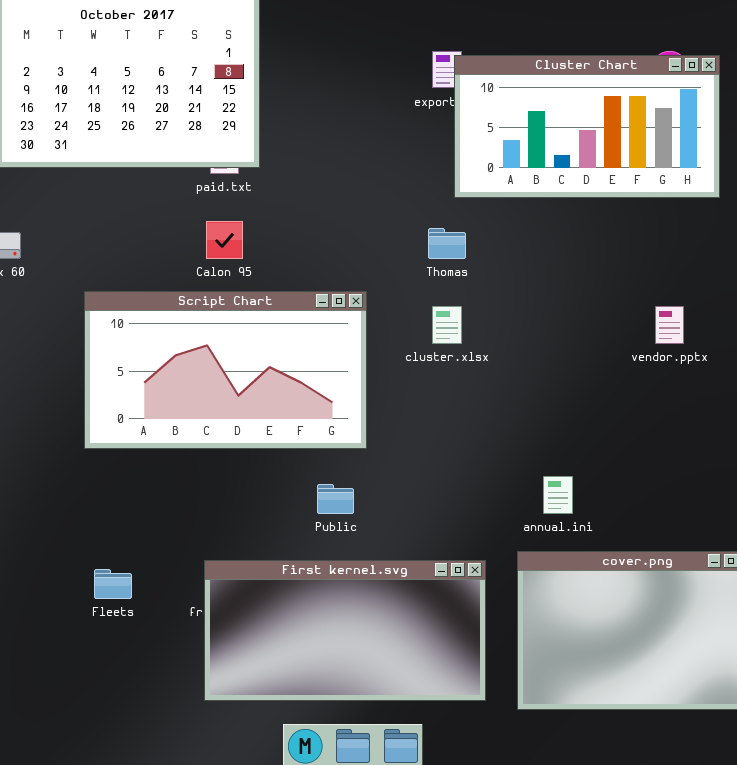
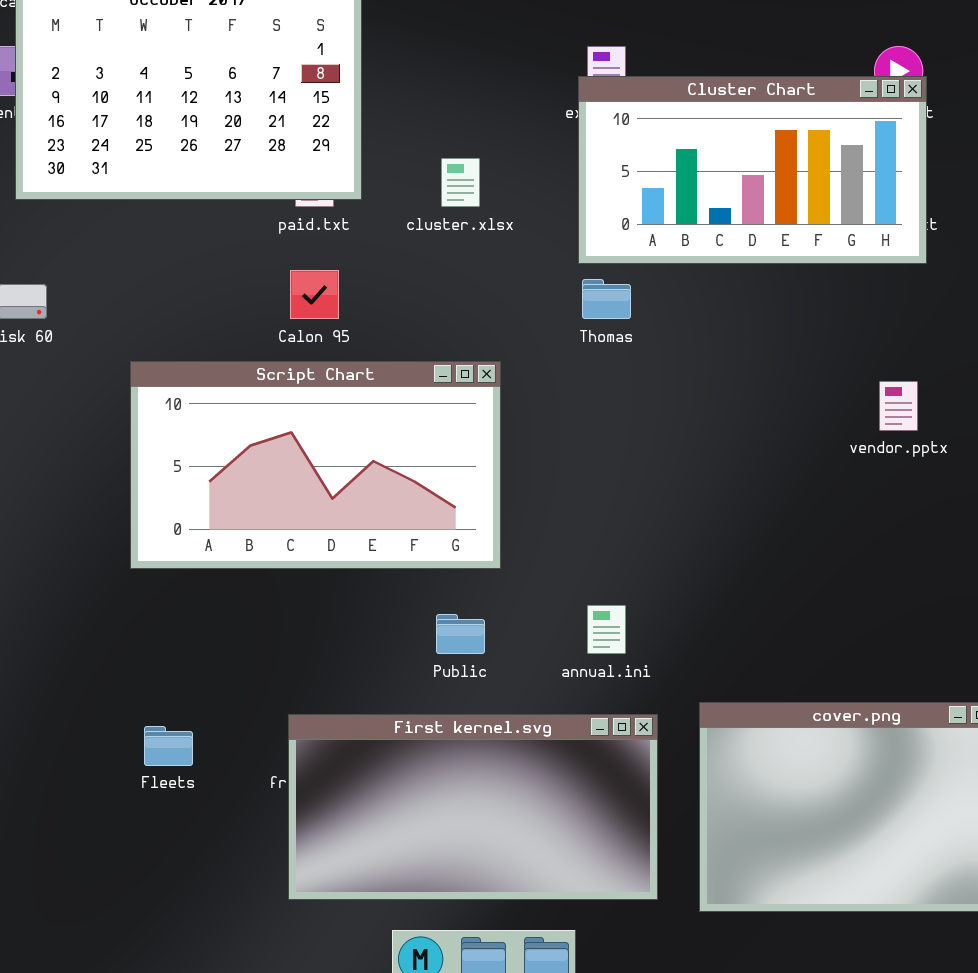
Cluster Chart: [454,55,720,198] -> [578,76,927,264], moved
cluster.xlsx: [432,306,462,344] -> [441,158,480,207], moved
annual.ini: [543,476,573,514] -> [587,605,626,654], moved

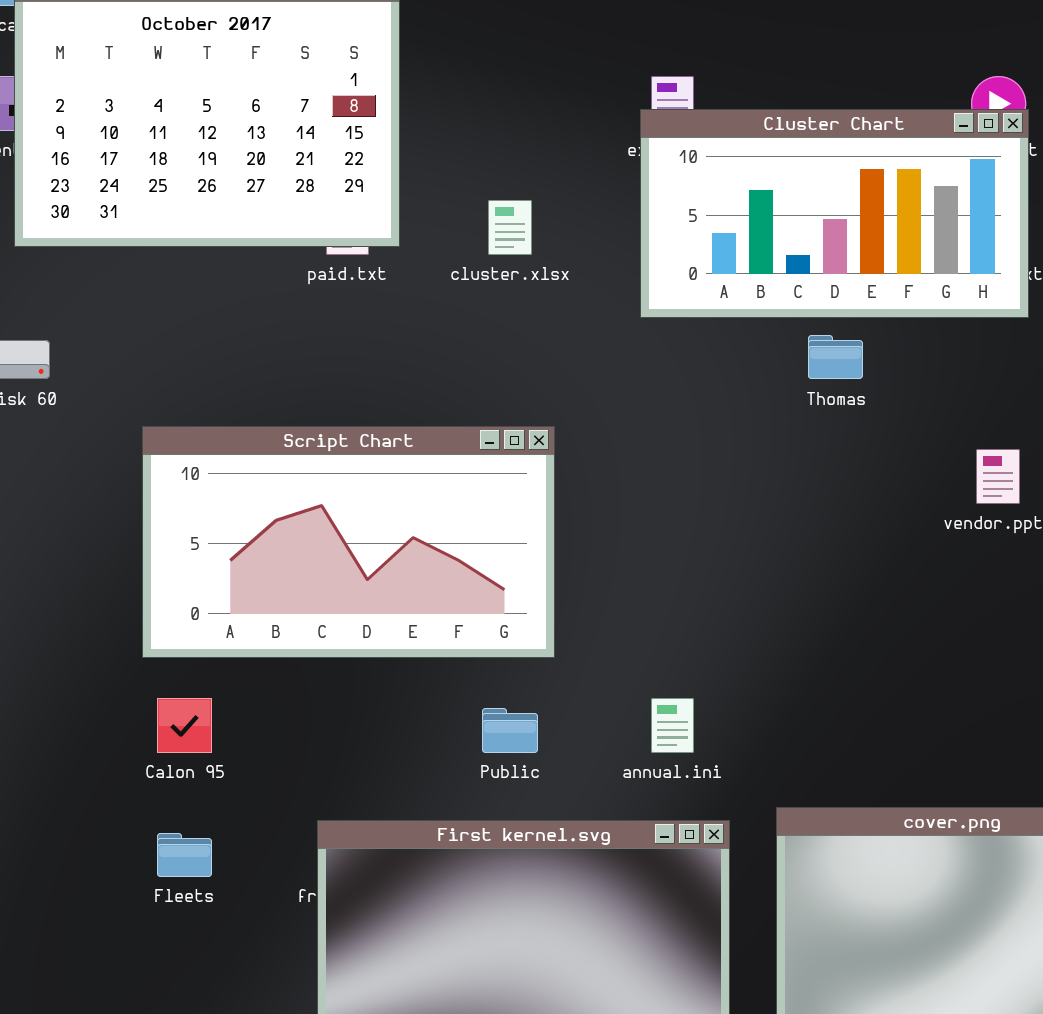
Calon 95: [290,270,339,319] -> [157,698,212,753], moved
Thomas: [582,279,631,319] -> [808,335,863,379], moved

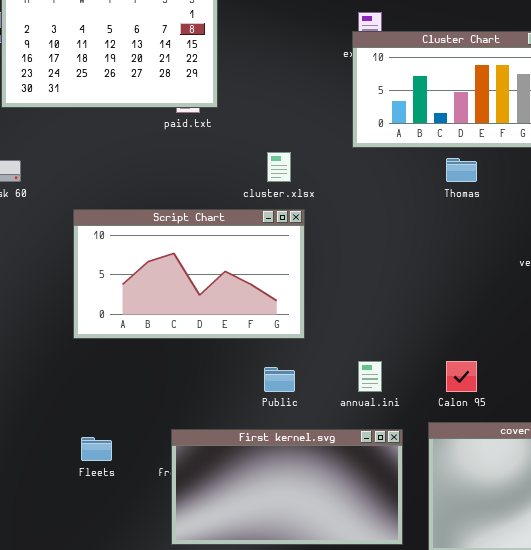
cluster.xlsx: [488,200,532,255] -> [267,152,291,182], moved
Calon 95: [157,698,212,753] -> [446,361,477,392], moved

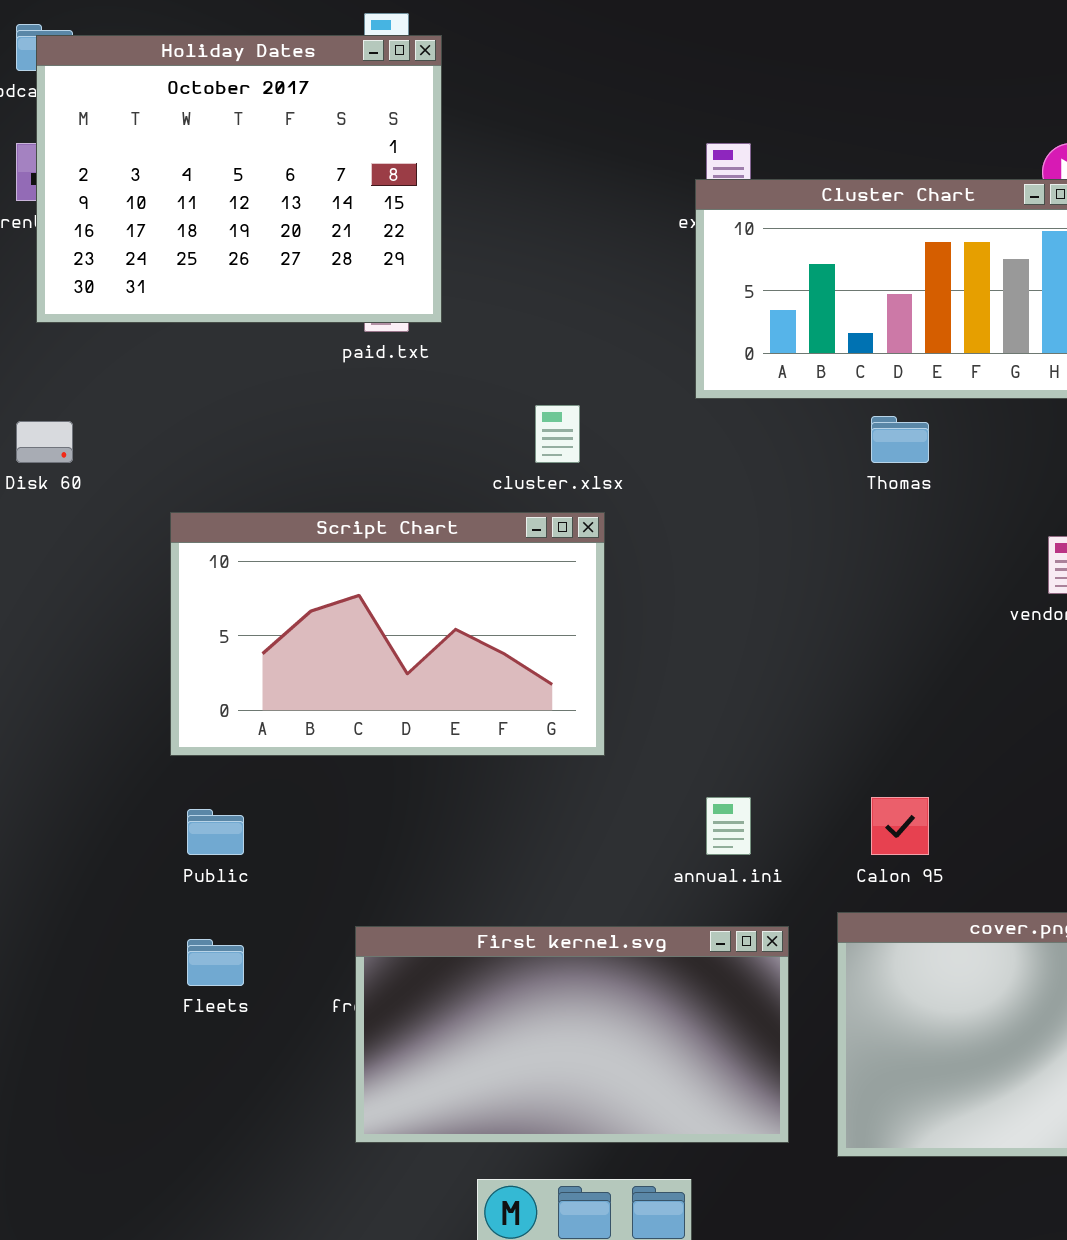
Public: [264,367,295,392] -> [187,809,244,855], moved

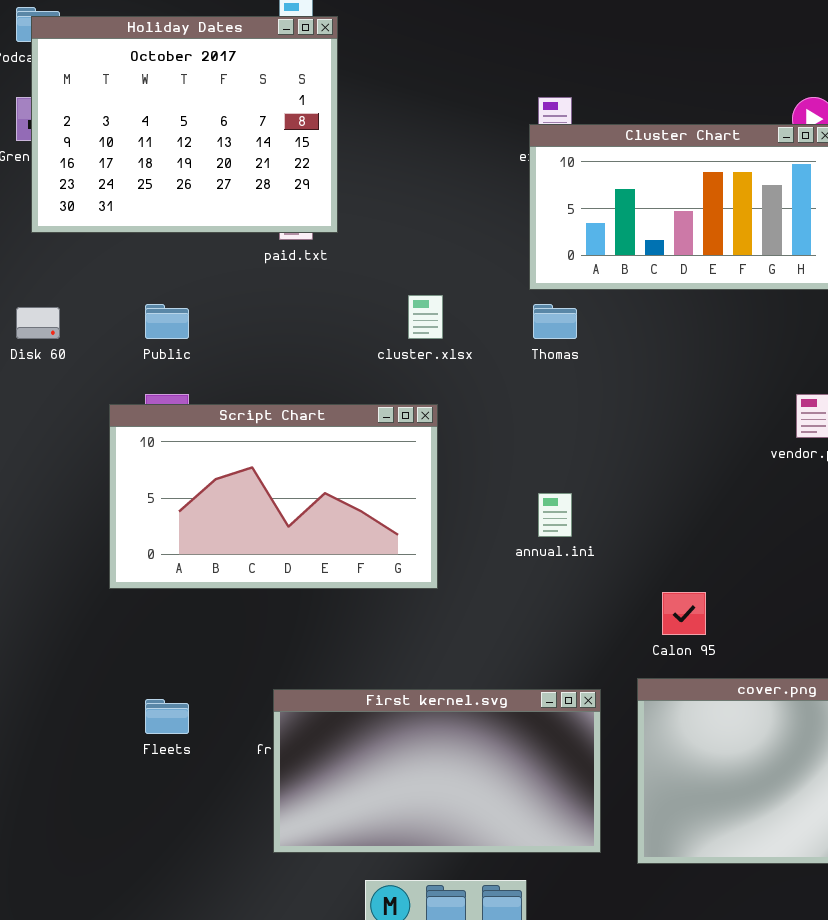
Thomas: [871,416,929,463] -> [533,304,577,339], moved
Script Chart: [170,512,605,756] -> [109,404,438,589], moved
annual.ini: [706,797,751,855] -> [538,493,572,537], moved
Public: [187,809,244,855] -> [145,304,189,339], moved

